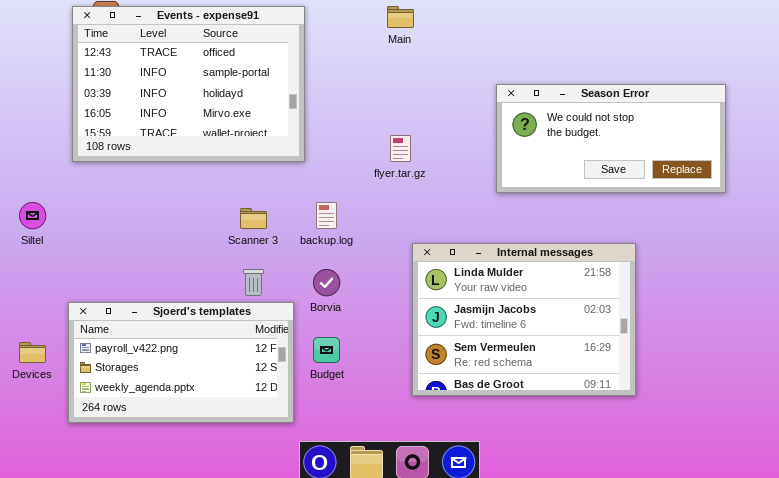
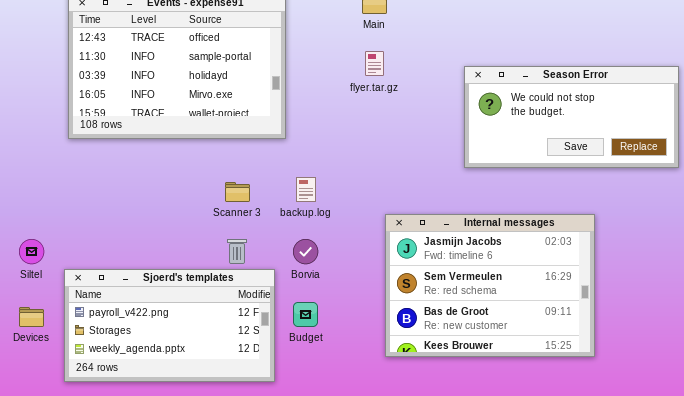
flyer.tar.gz: [390,135,411,162] -> [365,51,384,76], moved
Siltel: [19,202,46,229] -> [19,239,44,264], moved
Internal messages: [412,243,636,396] -> [385,214,595,357], scrolled down 1 row

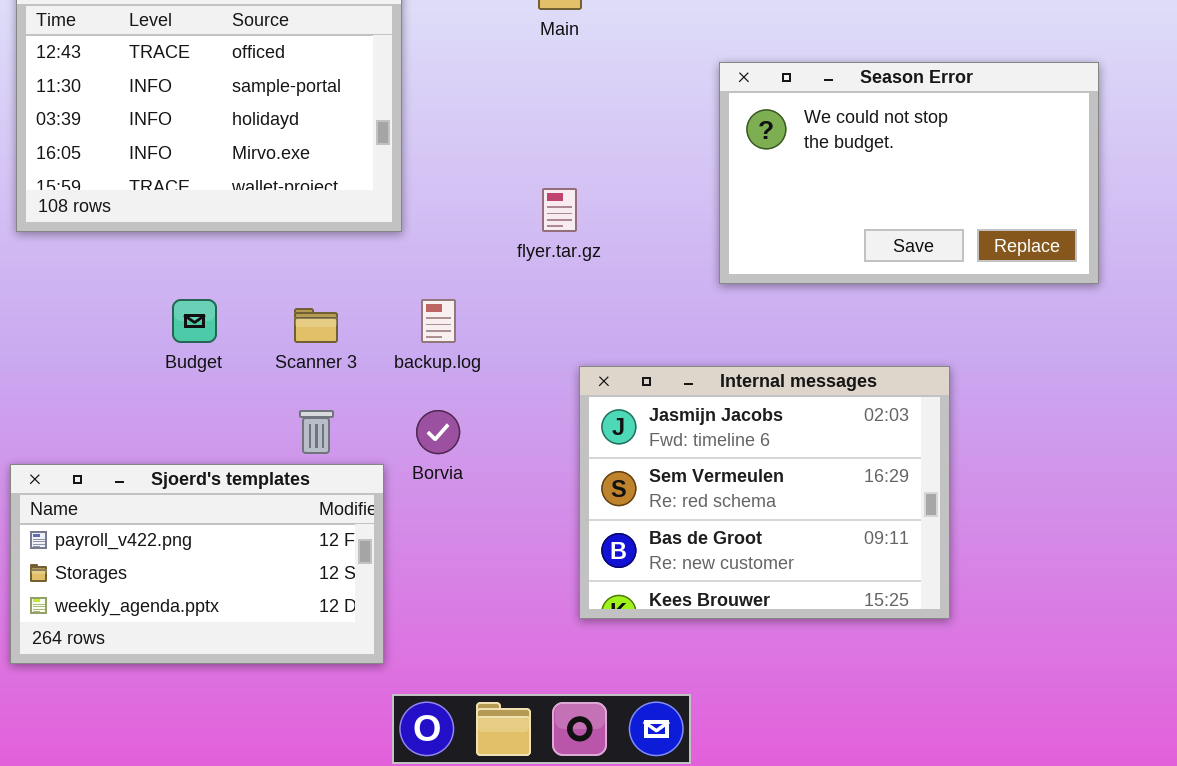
flyer.tar.gz: [365,51,384,76] -> [542,188,577,232], moved
Season Error: [464,66,679,168] -> [719,62,1099,284], resized
Budget: [293,302,318,327] -> [172,299,217,343], moved

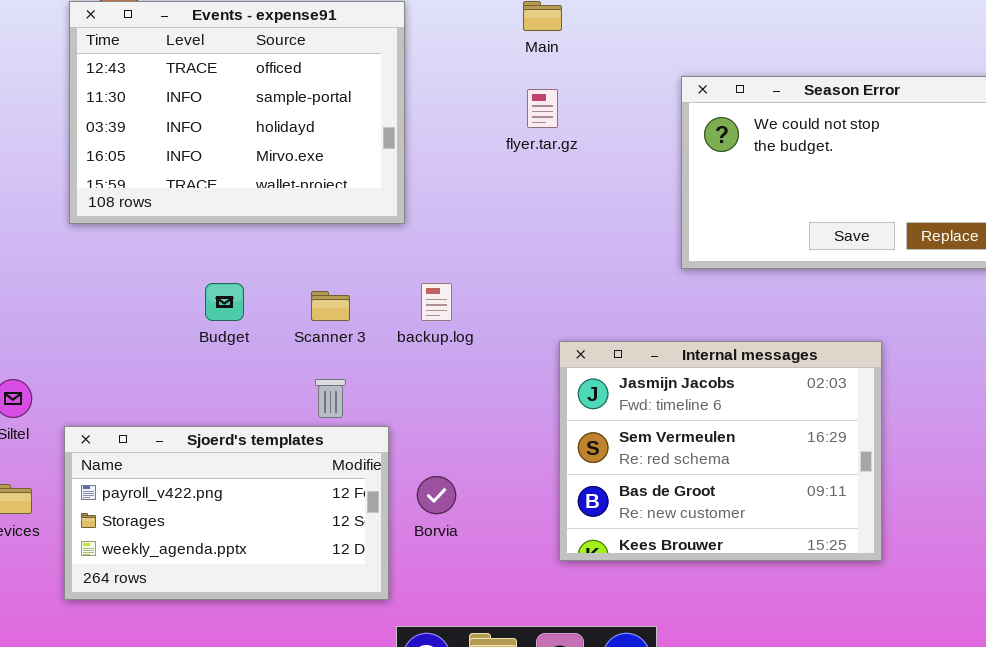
flyer.tar.gz: [542,188,577,232] -> [527,89,558,128], moved
Borvia: [416,410,460,454] -> [417,476,456,514], moved

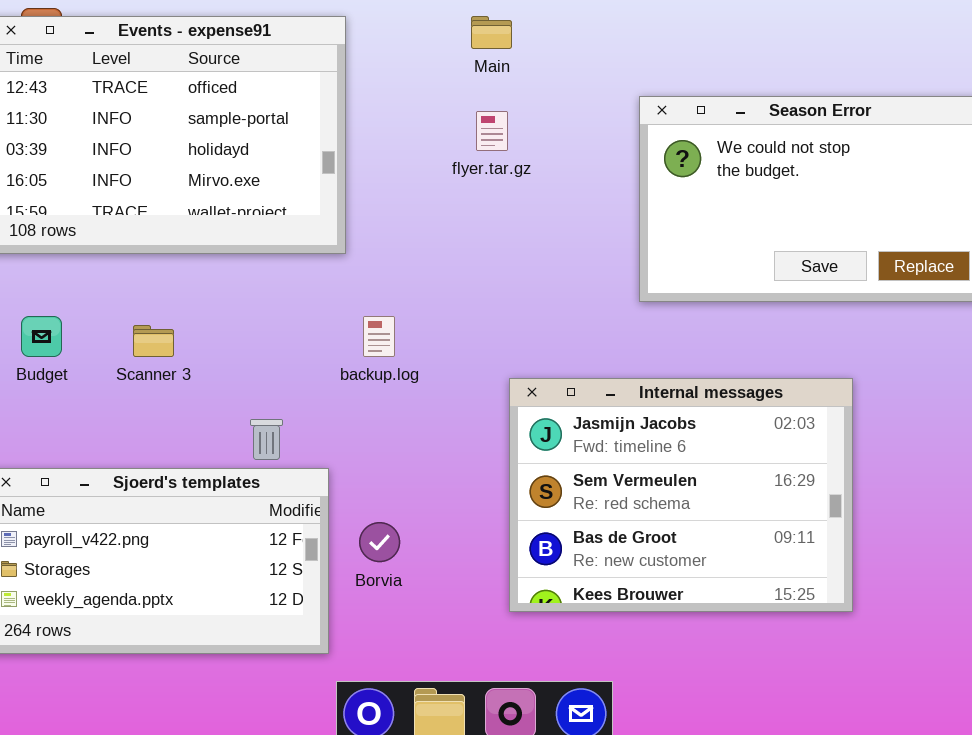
Budget: [205,283,244,321] -> [21,316,62,357], moved
Scanner 3: [311,291,350,321] -> [133,325,174,357], moved

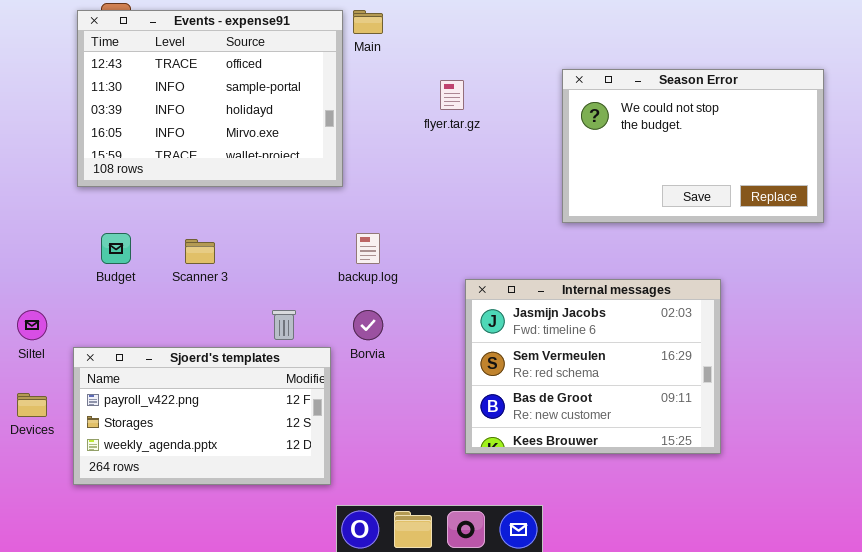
Main: [471,16,512,49] -> [353,10,383,34], moved
Borvia: [359,522,400,562] -> [353,310,383,340], moved

